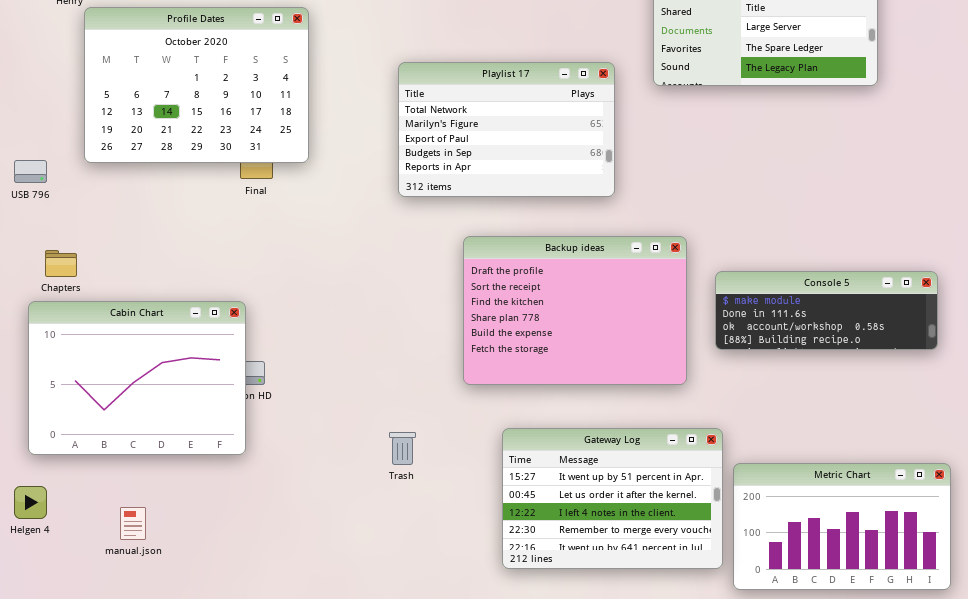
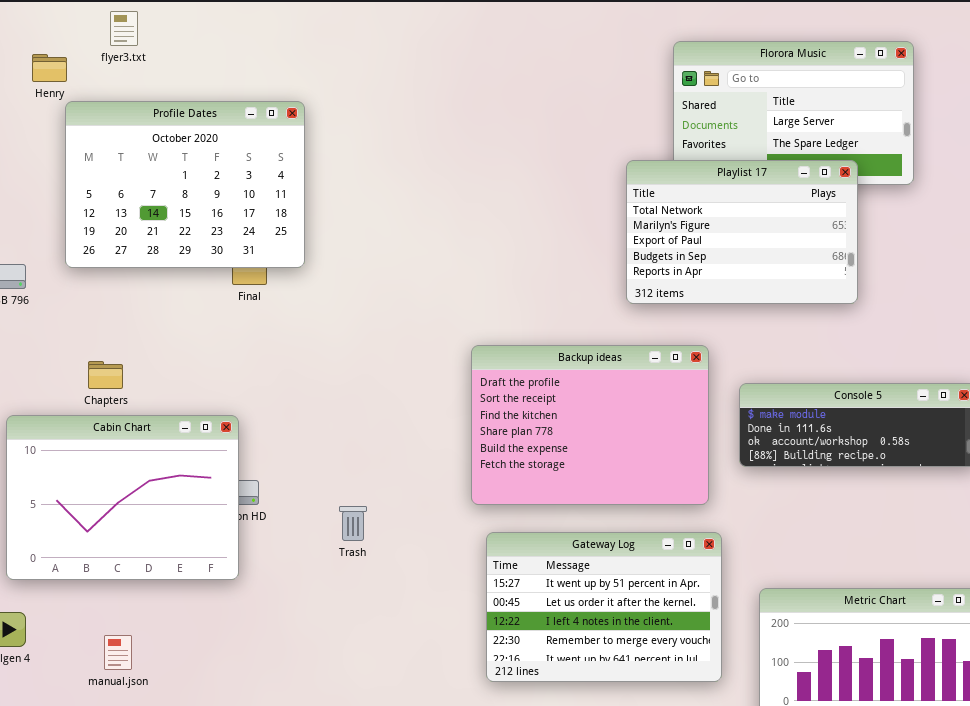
Playlist 17: [398,62,615,197] -> [626,160,858,304], moved
Chapters: [45,250,77,277] -> [88,361,123,389], moved
Gateway Log: [502,428,723,569] -> [486,532,722,682], moved
Trash: [389,432,416,465] -> [339,506,367,541], moved

